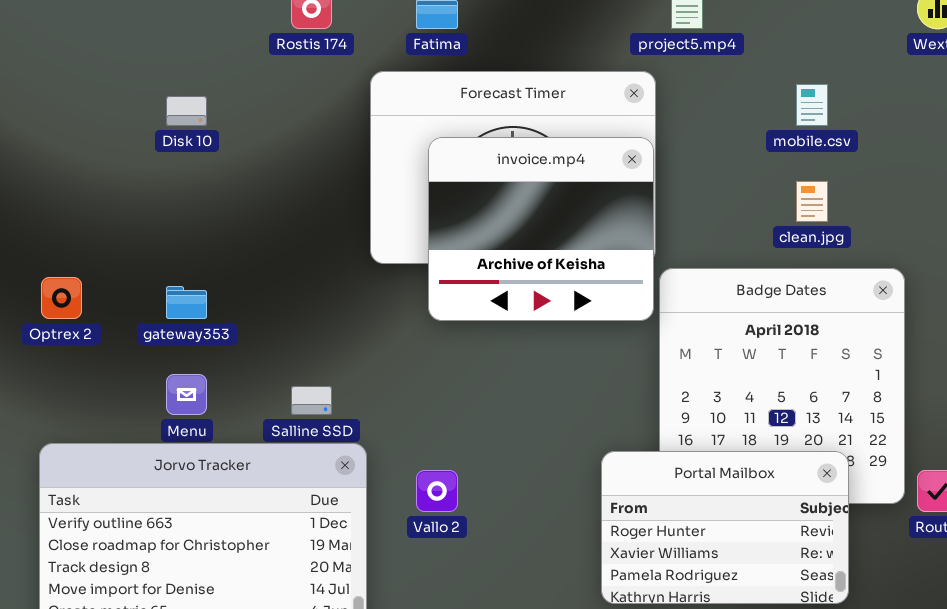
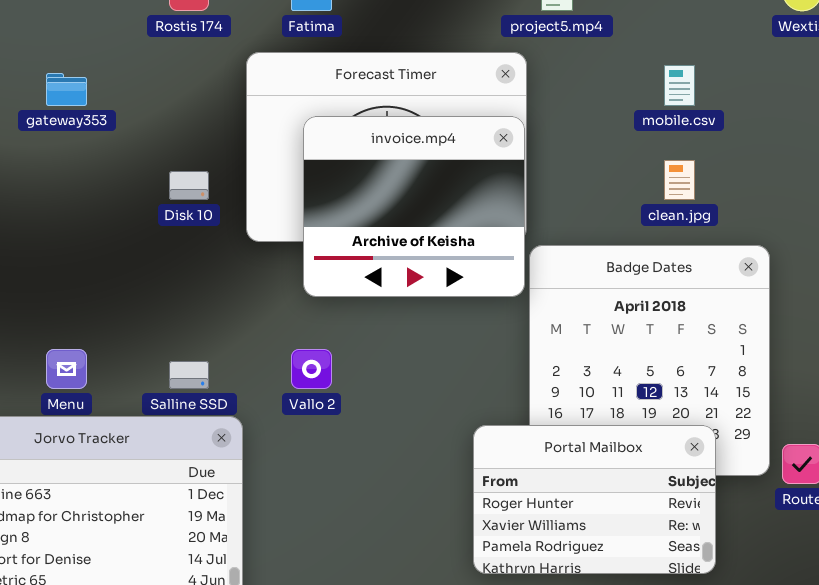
Disk 10: [166,96,207,126] -> [169,171,209,200], moved
gateway353: [166,286,207,319] -> [46,73,87,106], moved
Vallo 2: [416,470,458,512] -> [291,349,332,389], moved

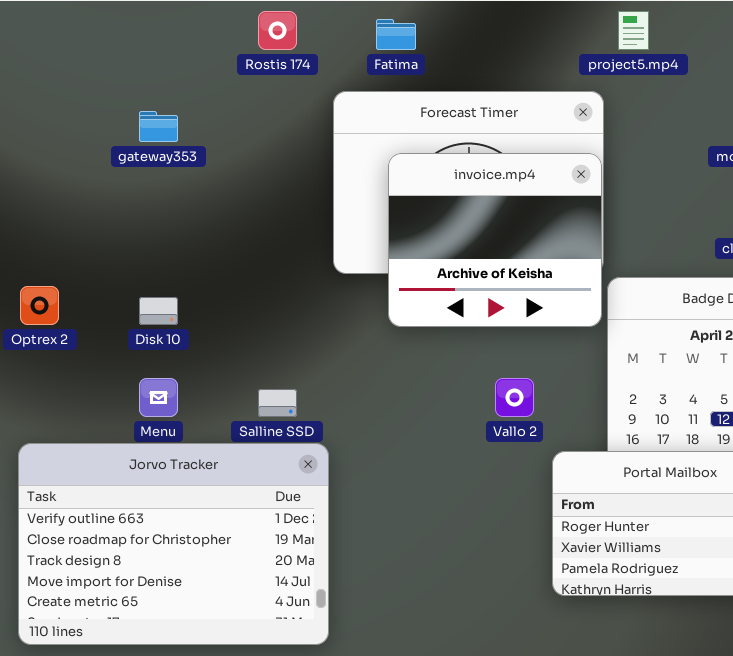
Disk 10: [169,171,209,200] -> [139,297,178,325], moved
Vallo 2: [291,349,332,389] -> [495,378,534,417], moved

